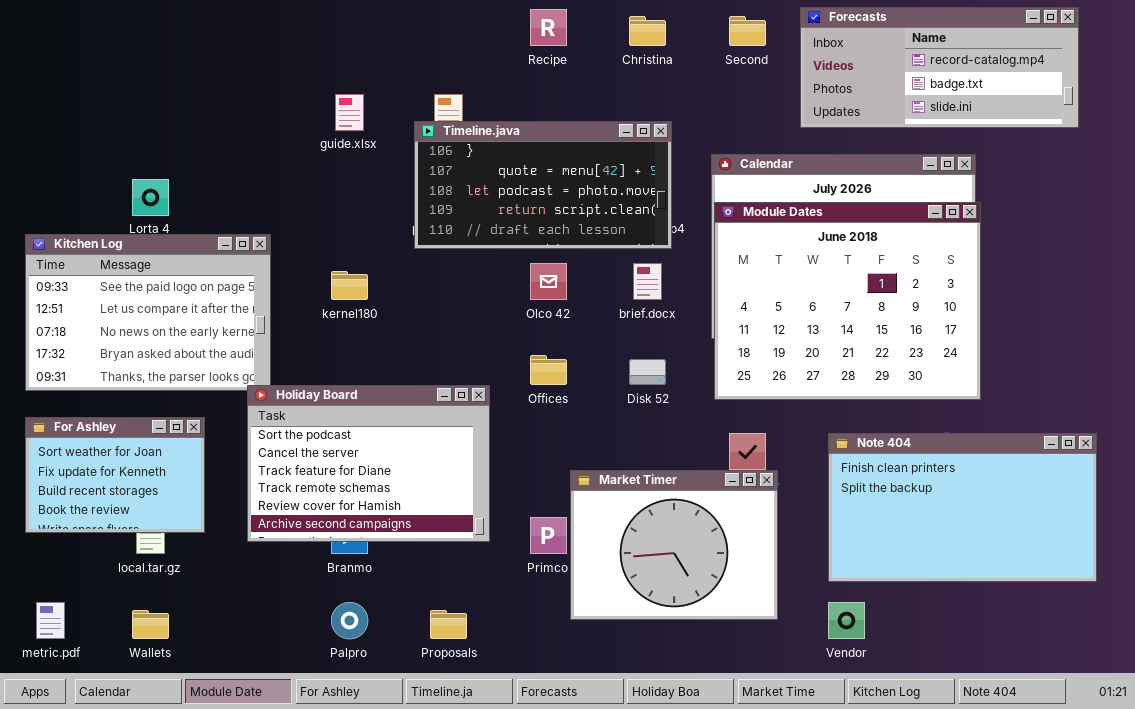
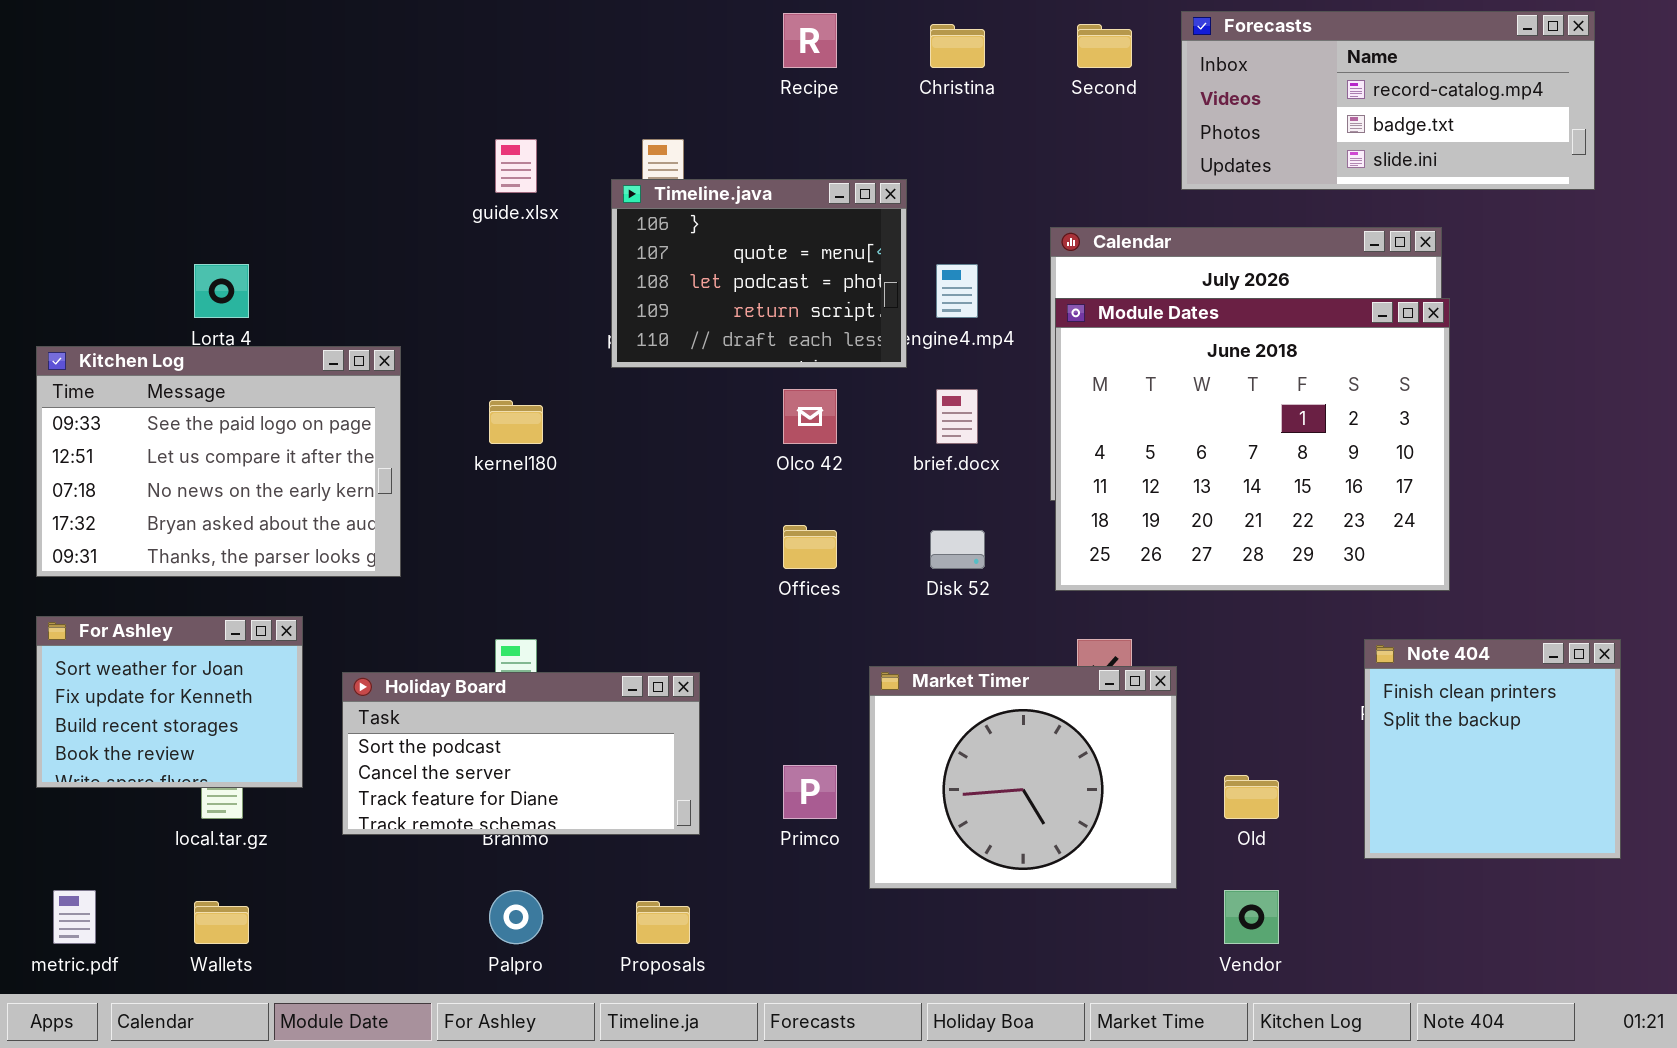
Timeline.java: [414,121,672,249] -> [611,179,907,368], resized
Holiday Board: [247,385,490,542] -> [342,672,700,835], moved, resized
Note 404: [828,433,1097,582] -> [1364,639,1621,859], resized
Market Timer: [570,470,778,620] -> [869,666,1177,889], moved

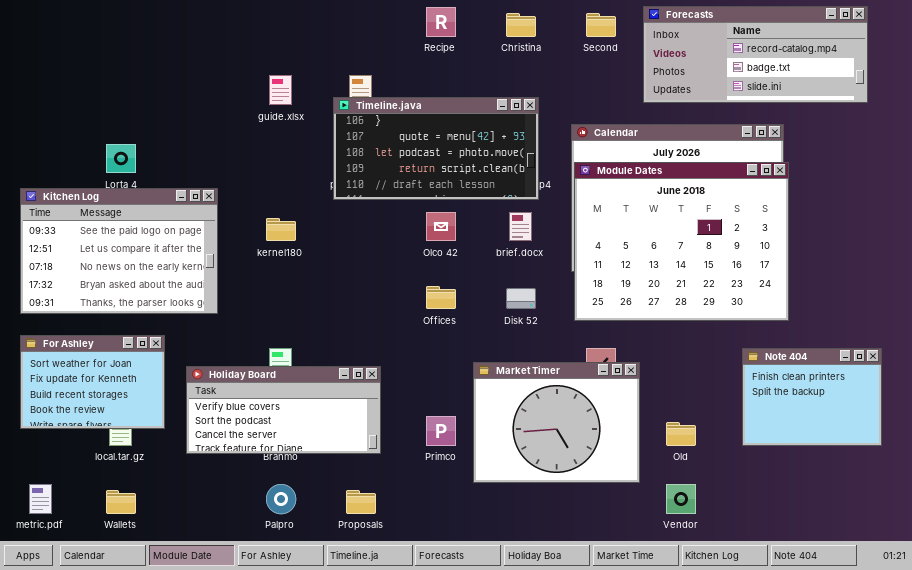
Timeline.java: [611,179,907,368] -> [333,97,539,200], resized
Note 404: [1364,639,1621,859] -> [742,348,882,446], resized
Holiday Board: [342,672,700,835] -> [186,366,381,454], scrolled up 1 row

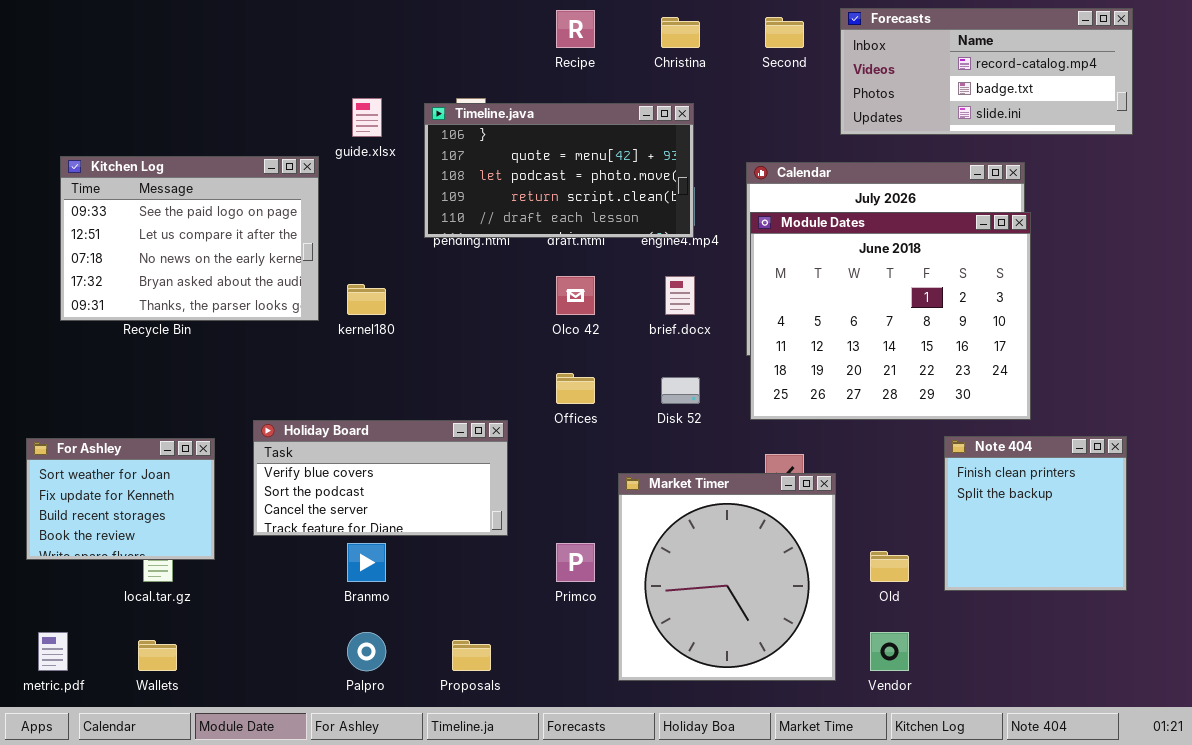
Timeline.java: [333,97,539,200] -> [424,103,694,238], moved
Kitchen Log: [20,188,218,314] -> [60,156,319,321], moved
Note 404: [742,348,882,446] -> [944,436,1127,591], moved, resized
Market Timer: [473,362,640,483] -> [618,473,836,681], resized
Holiday Board: [186,366,381,454] -> [253,420,508,536], moved

